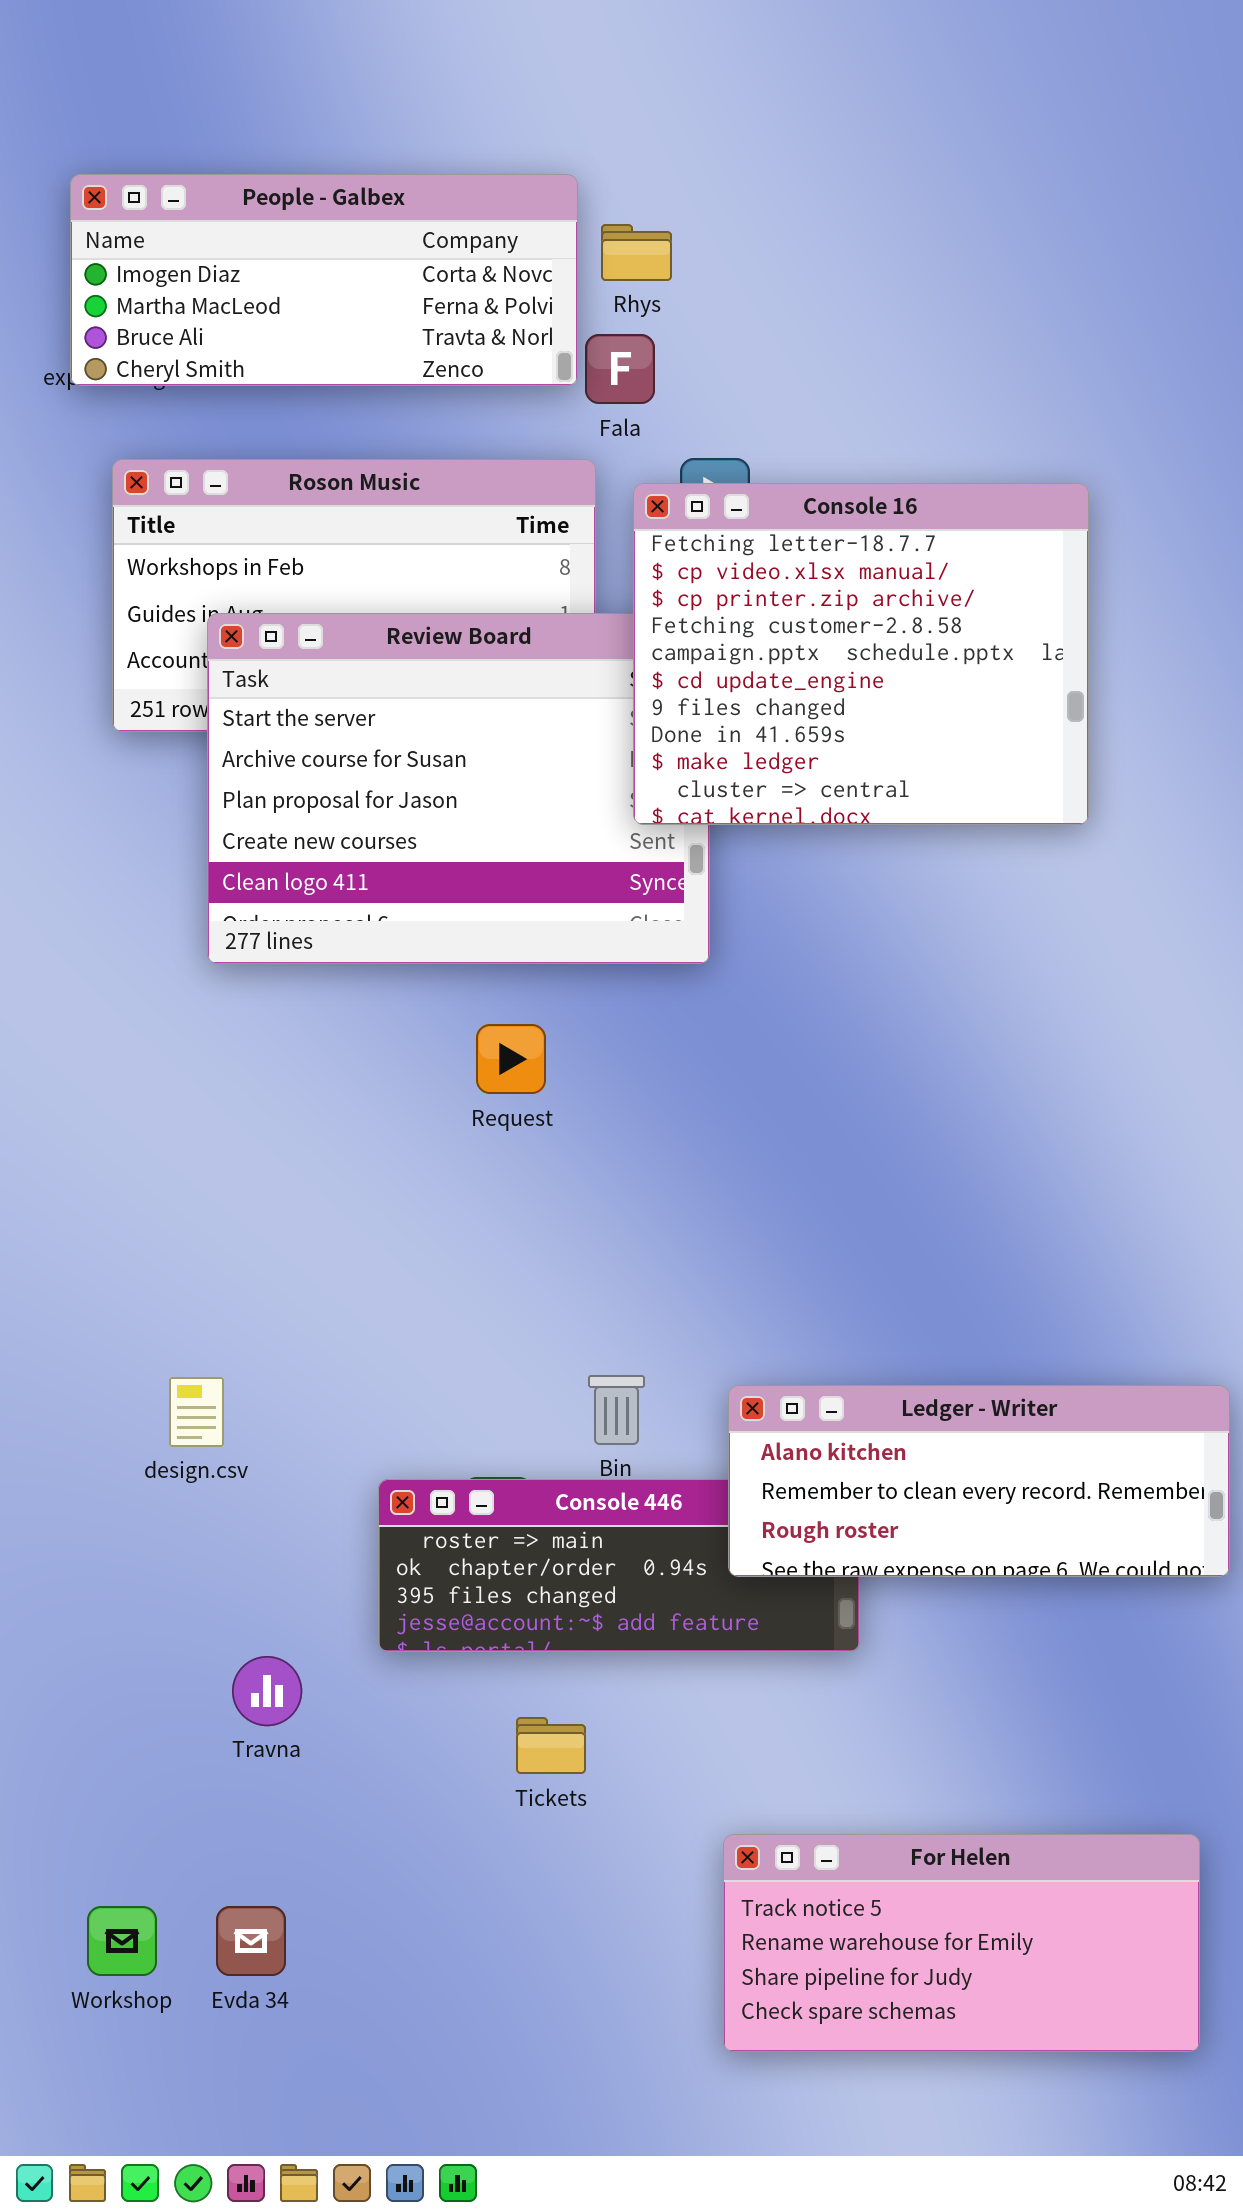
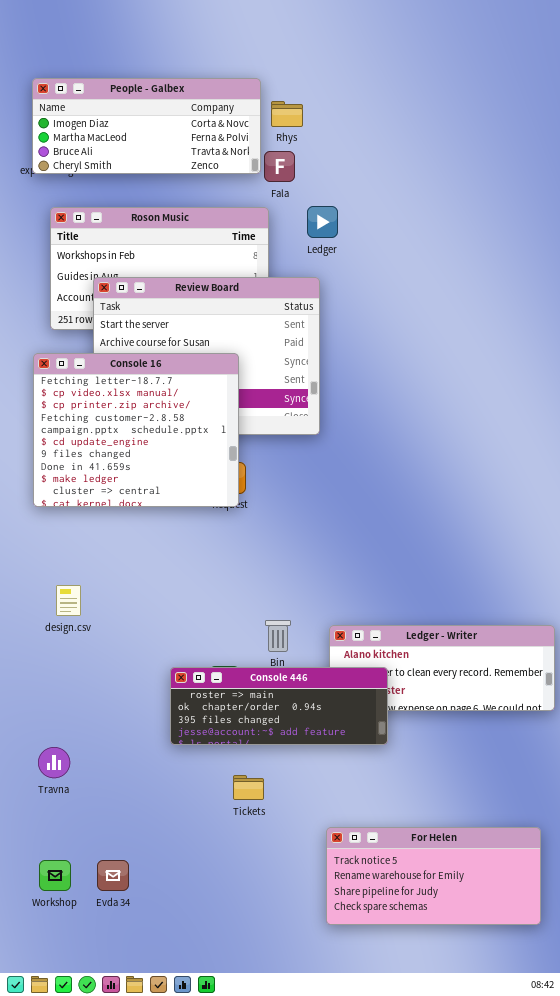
Console 16: [633,483,1089,825] -> [33,353,239,507], moved
design.csv: [169,1377,224,1447] -> [56,585,81,616], moved
Console 446: [378,1479,860,1652] -> [170,667,388,745], raised
Travna: [232,1656,302,1726] -> [38,747,70,778], moved

